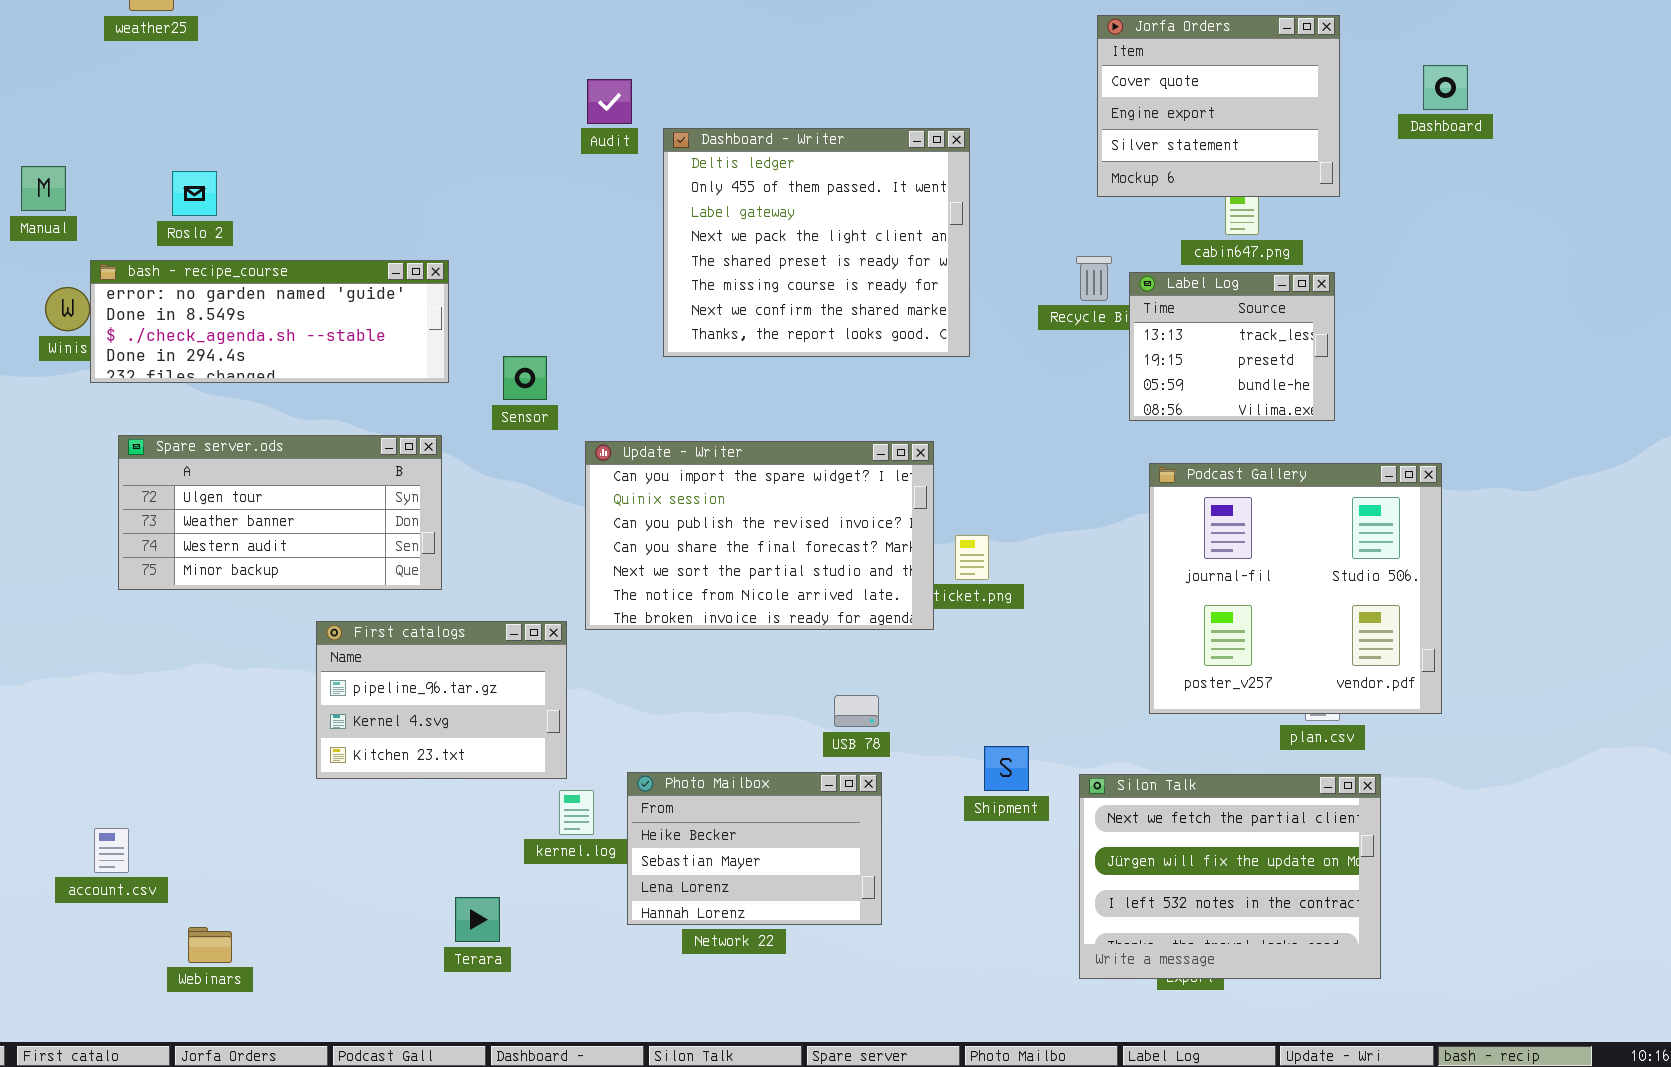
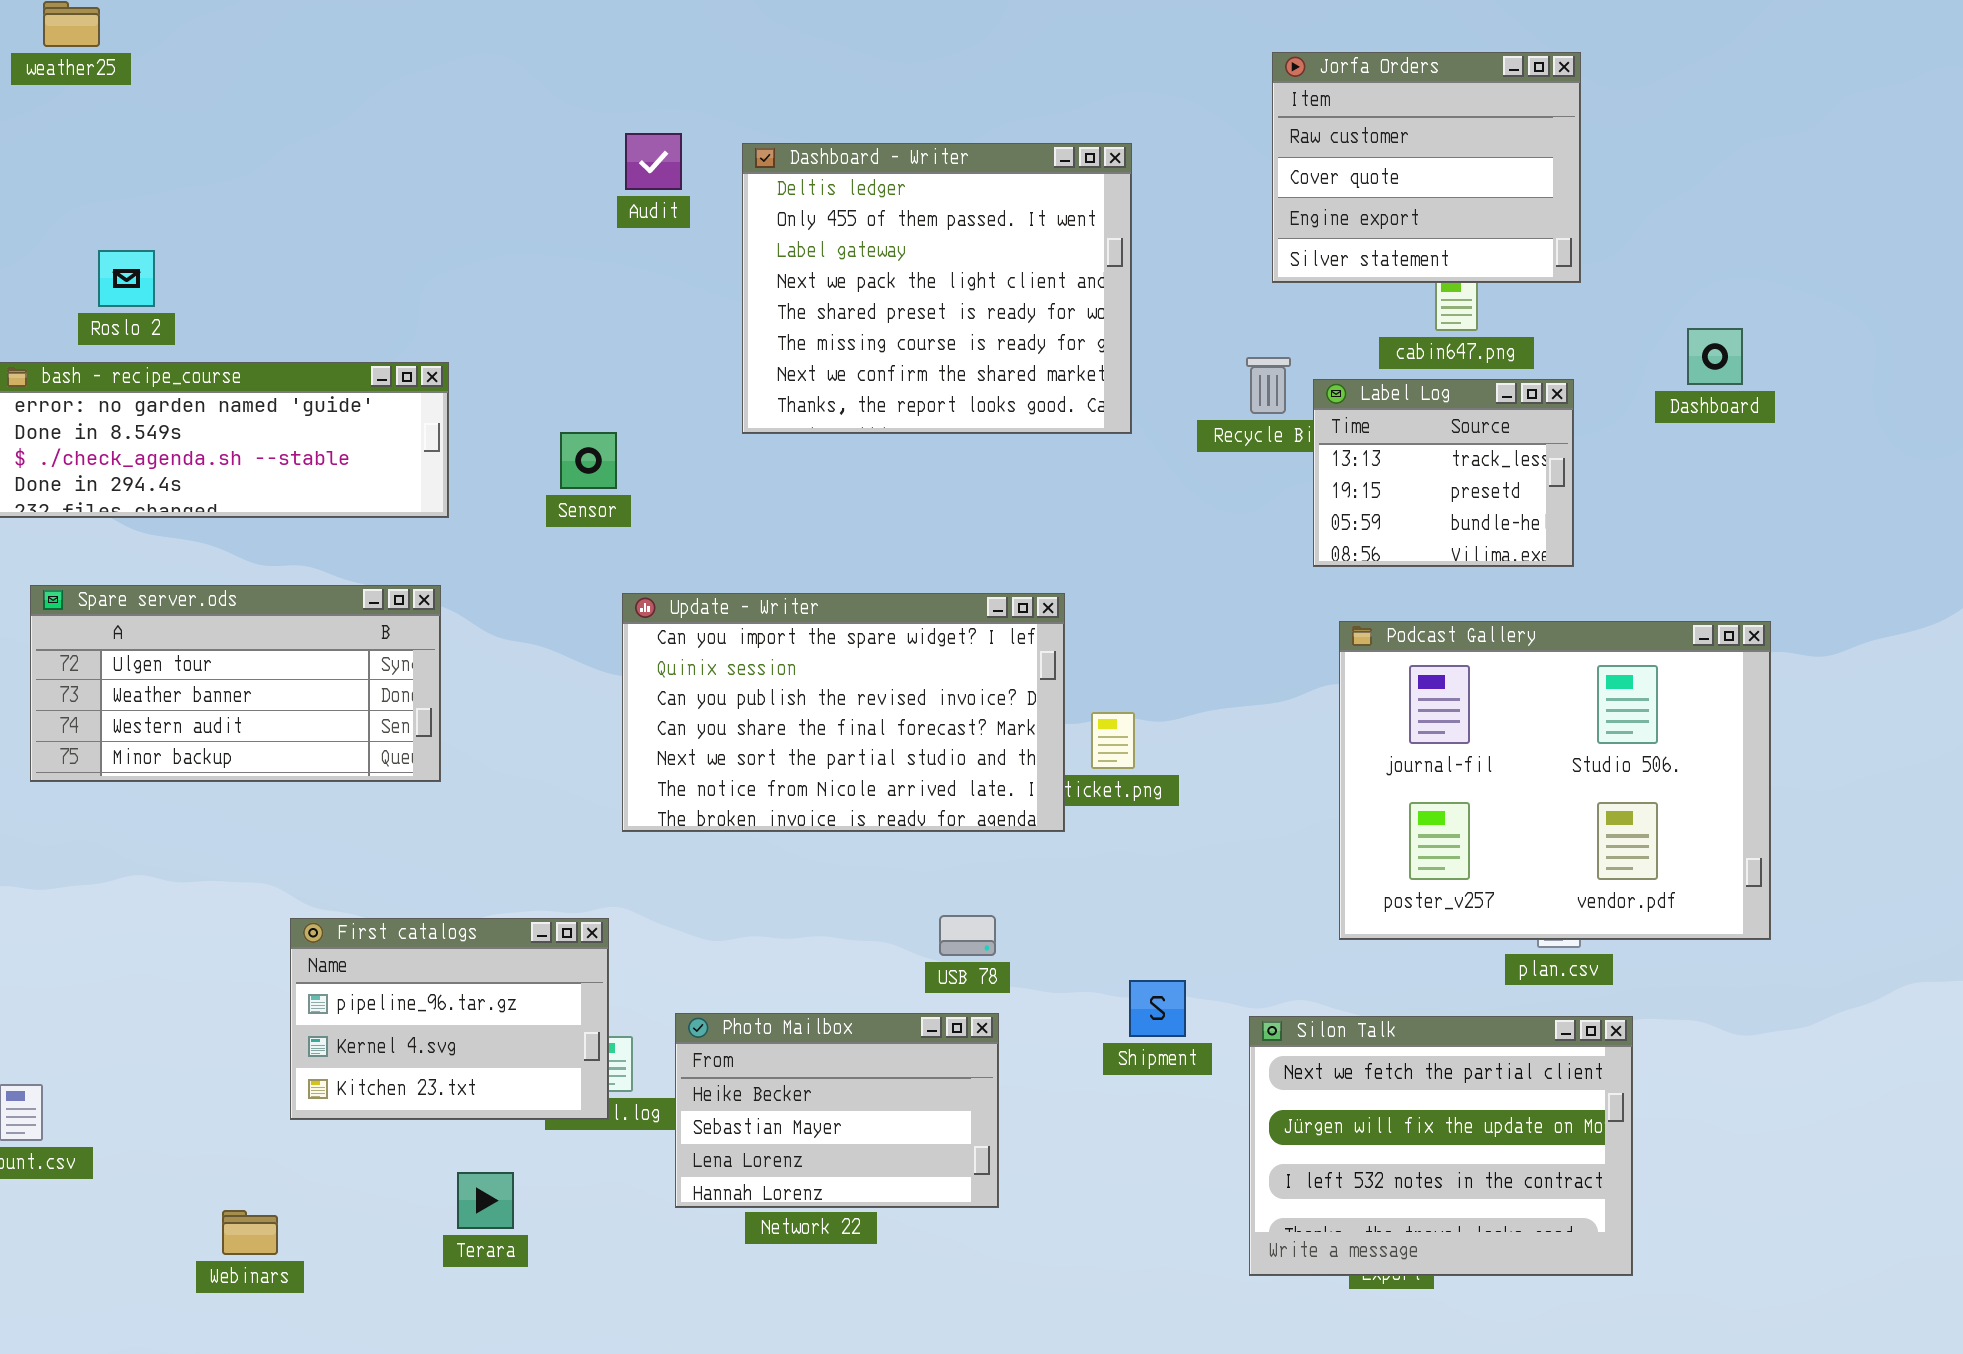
Jorfa Orders: [1097,15,1340,197] -> [1272,52,1581,283], scrolled up 1 row
Dashboard: [1423,65,1468,110] -> [1687,328,1743,385], moved
Dashboard - Writer: [663,128,970,357] -> [742,143,1132,434], moved
Sensor: [503,356,547,400] -> [560,432,617,489], moved
Podcast Gallery: [1149,463,1442,714] -> [1339,621,1771,940], resized
First catalogs: [316,621,567,779] -> [290,918,609,1120], moved
Webinars: [188,927,232,963] -> [222,1210,278,1255], moved

